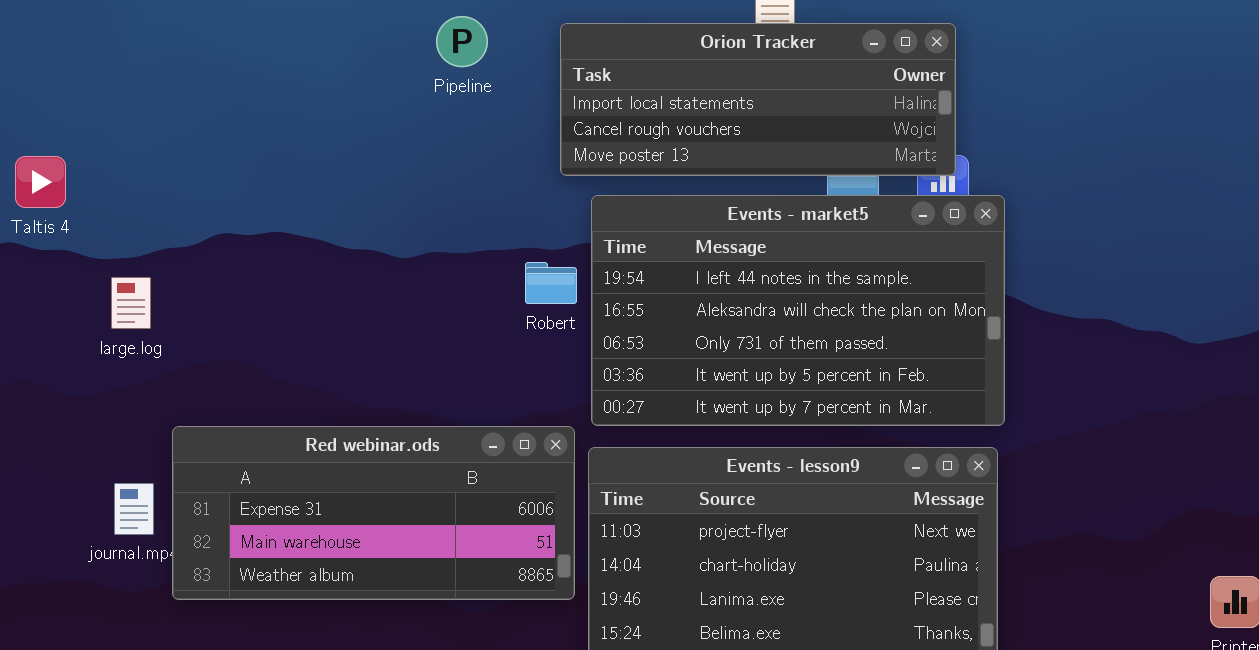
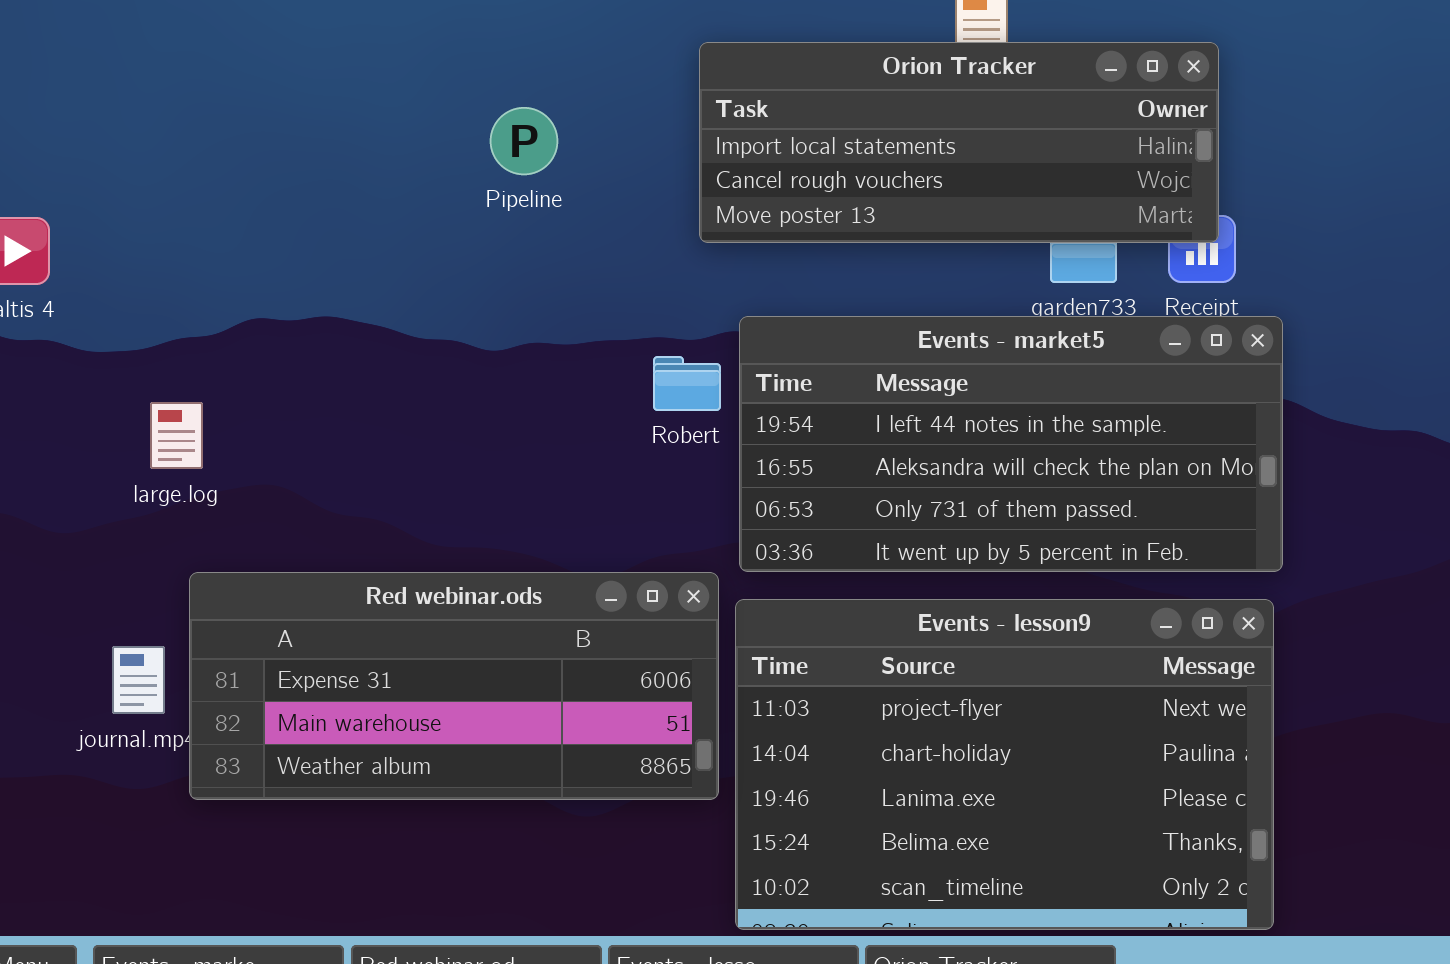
Pipeline: [436,16,488,67] -> [490,107,558,175], moved
Events - market5: [591,195,1005,426] -> [739,316,1283,572], resized
large.log: [111,277,151,329] -> [150,402,203,469], moved

